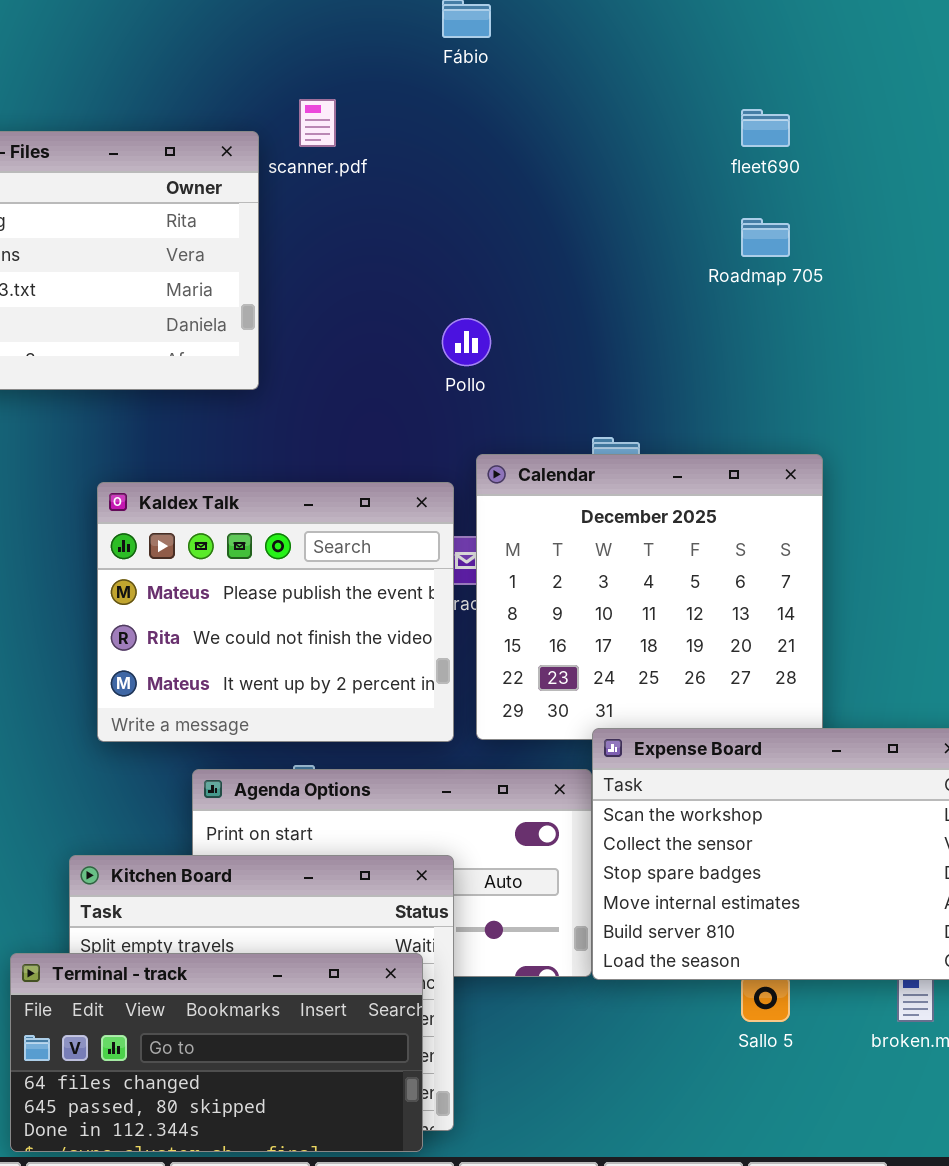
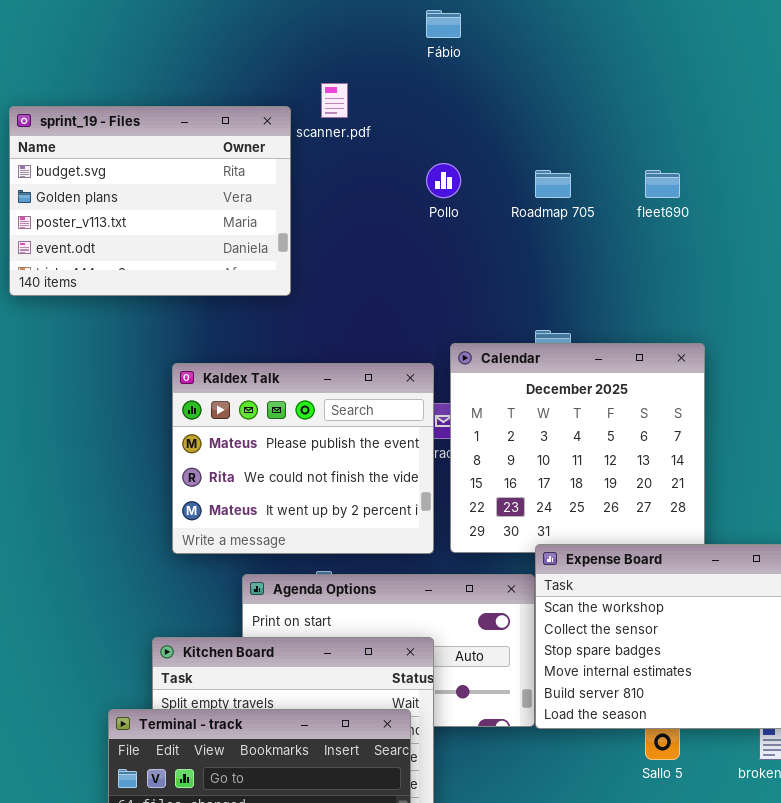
fleet690: [741,109,790,147] -> [645,170,680,198], moved
Roadmap 705: [741,218,790,257] -> [535,170,571,198], moved
Pollo: [442,318,491,366] -> [426,163,461,198], moved

